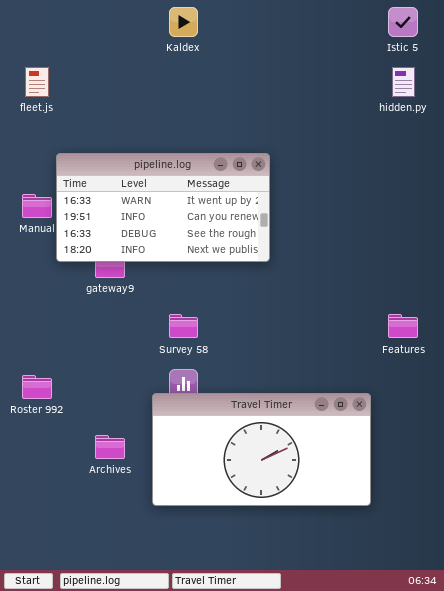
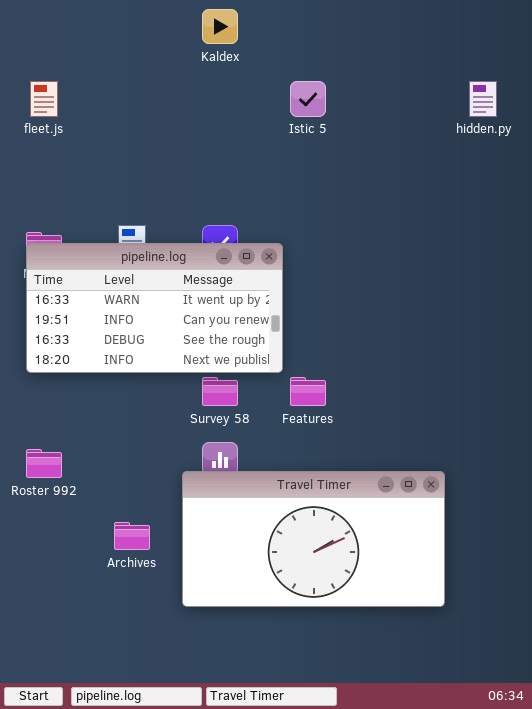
Istic 5: [388,7,418,37] -> [290,81,326,117], moved
pipeline.log: [56,153,270,262] -> [26,243,283,373], moved
Features: [388,314,418,338] -> [290,377,326,406], moved

